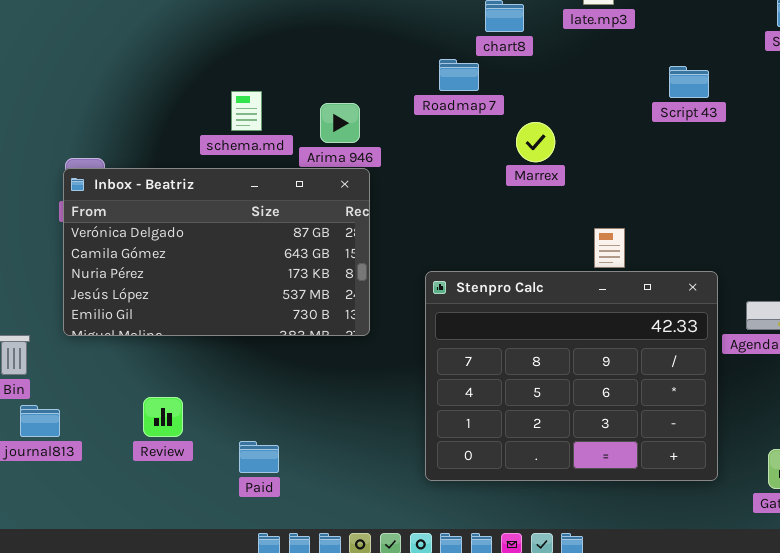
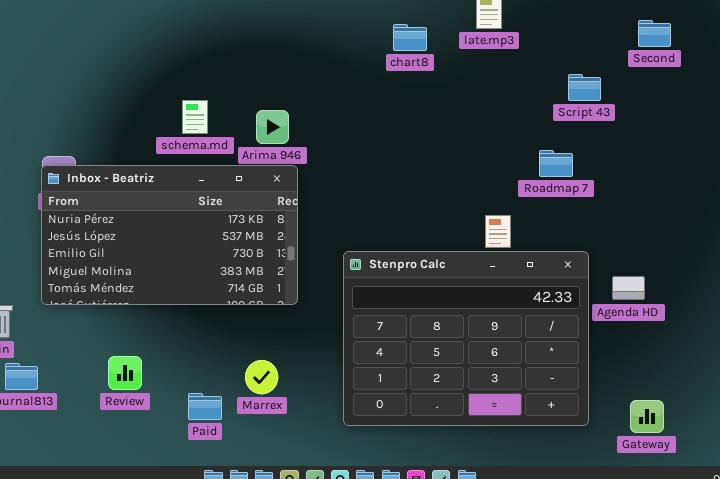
Roadmap 7: [439,59,479,91] -> [539,150,573,177], moved
Script 43: [669,66,709,98] -> [568,74,601,101], moved
Marrex: [516,122,555,162] -> [245,360,278,394], moved
Inbox - Beatriz: [63,168,370,336] -> [41,165,298,305], scrolled down 2 rows

